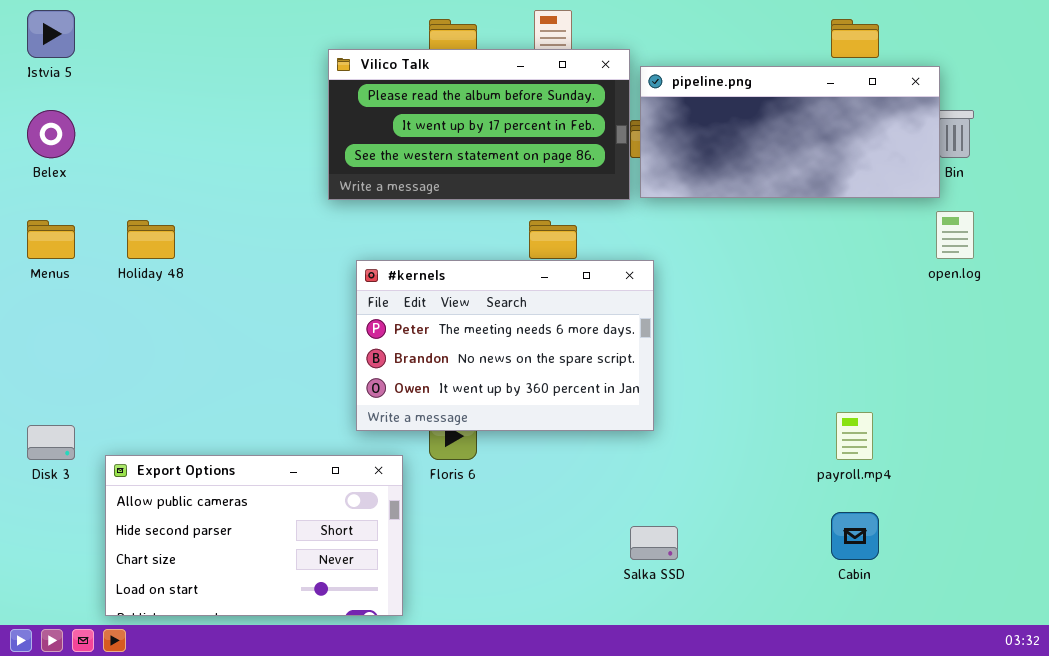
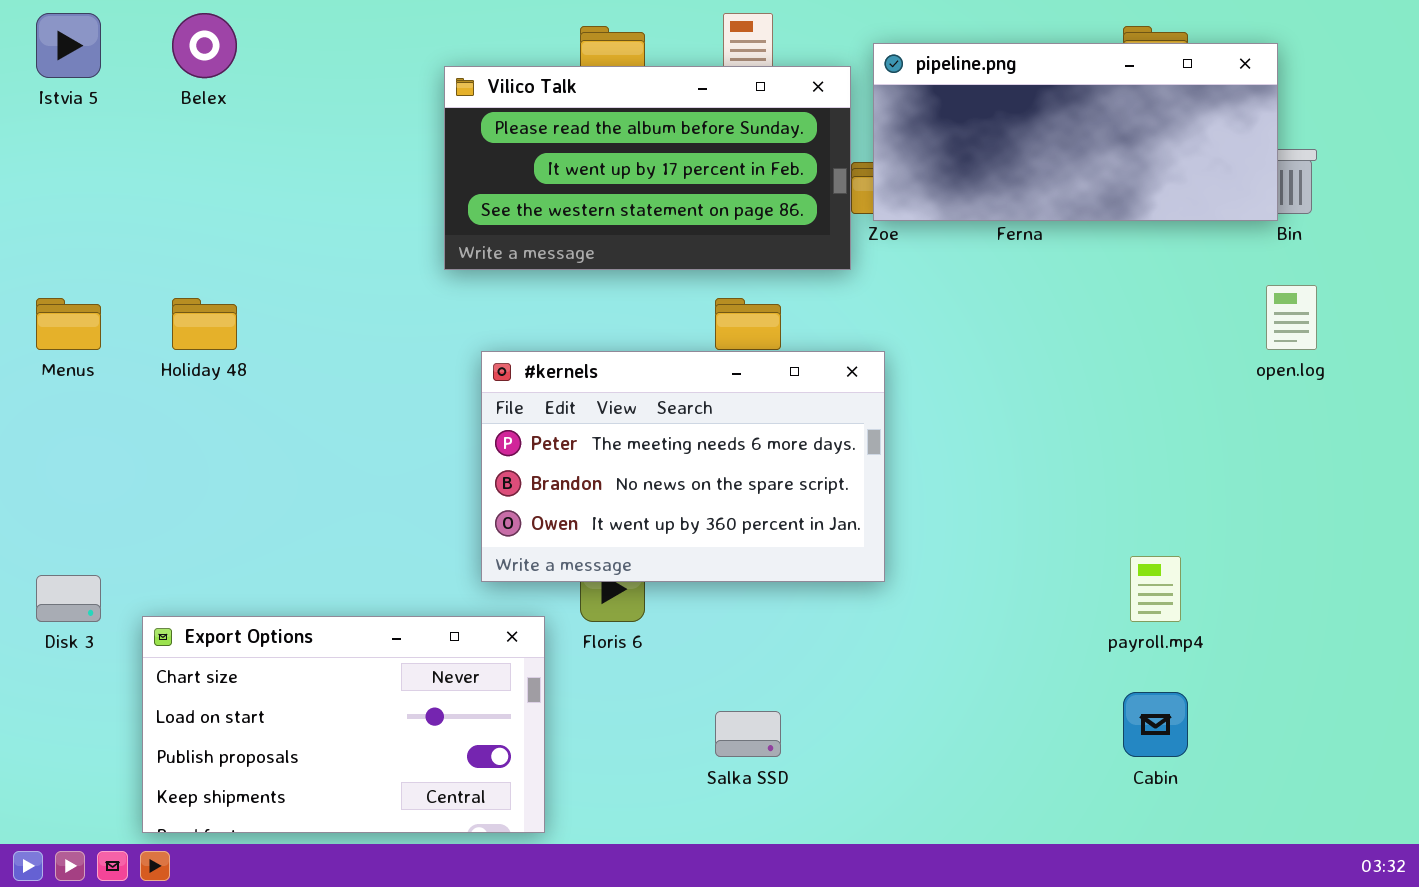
pipeline.png: [640,66,940,198] -> [873,43,1278,221], moved
Belex: [27,110,75,158] -> [172,13,237,78], moved
Export Options: [105,455,403,616] -> [142,616,545,833], scrolled down 2 rows
Salka SSD: [630,526,678,560] -> [715,711,781,757], moved

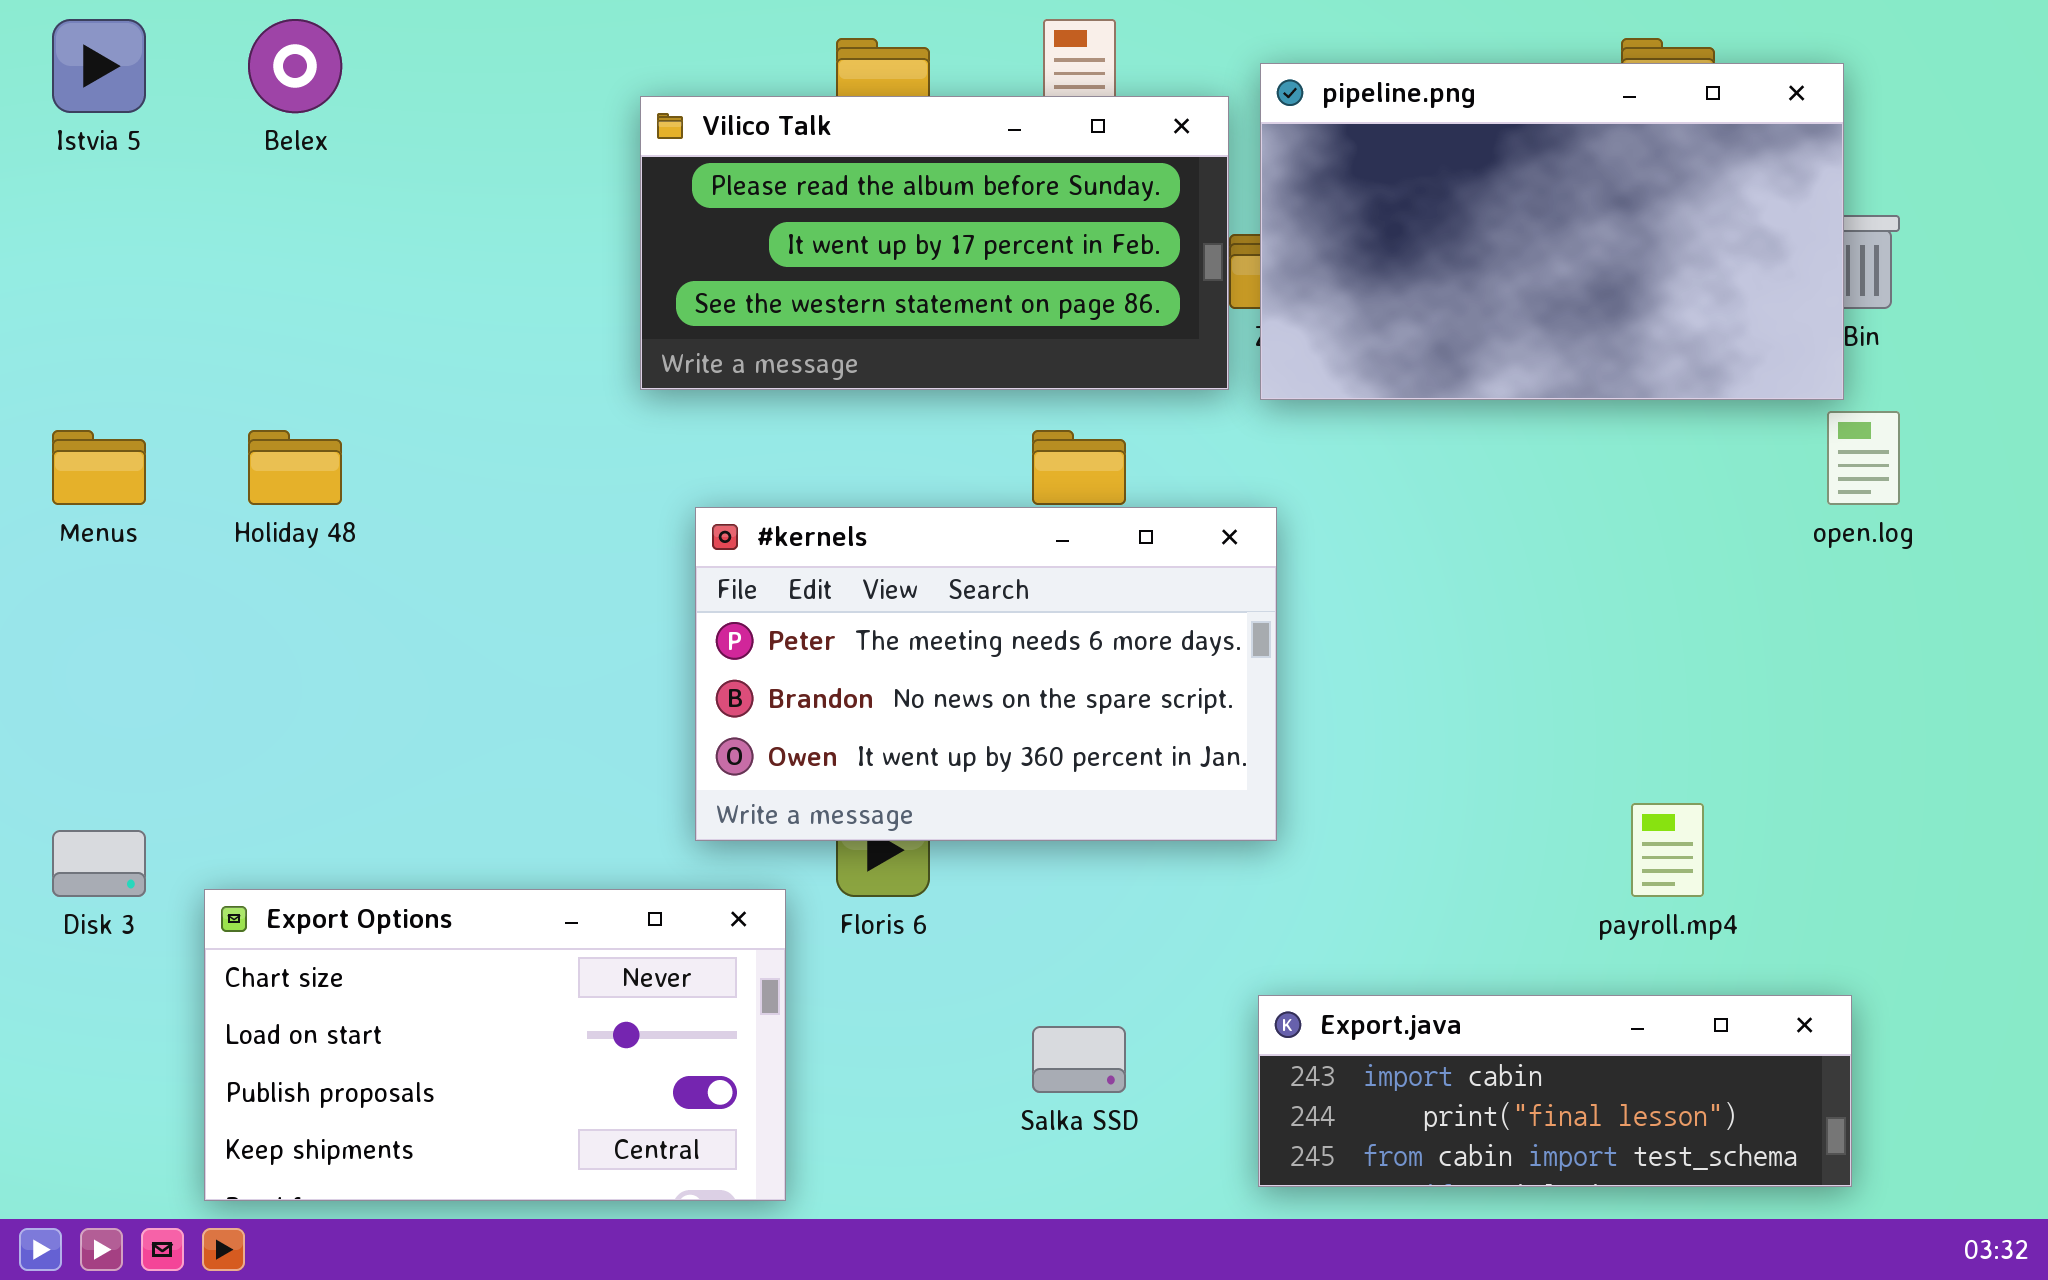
pipeline.png: [873,43,1278,221] -> [1260,63,1844,400], resized
Export.java: none -> [1258,995,1852,1187], opened

